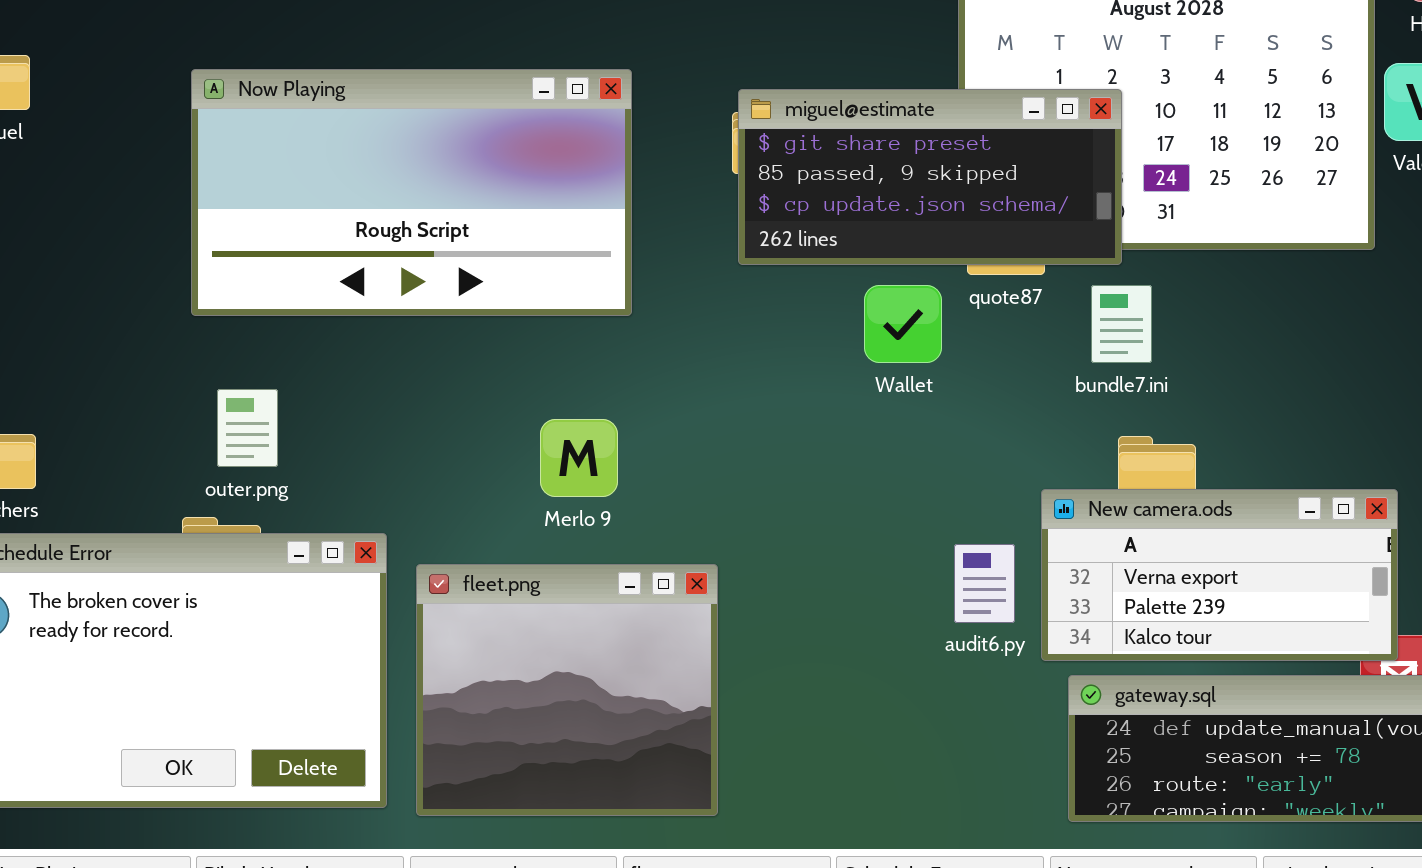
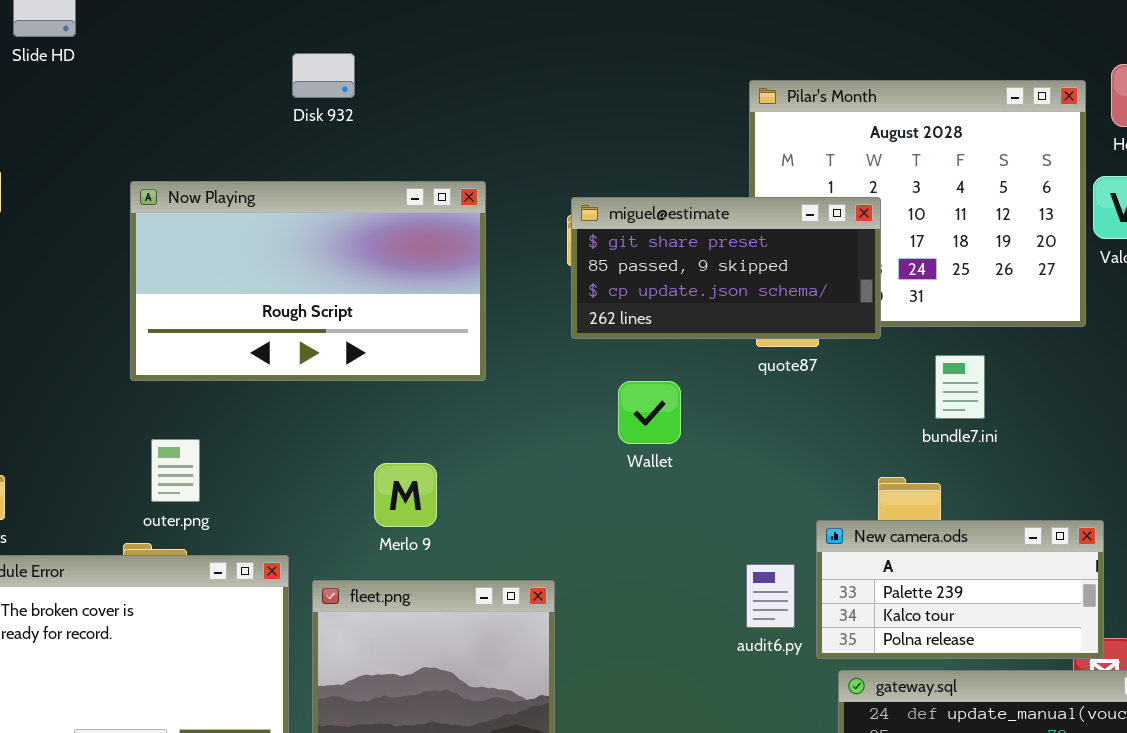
Wallet: [864,285,942,363] -> [618,381,681,444], moved
bundle7.ini: [1091,285,1152,363] -> [935,355,985,419], moved
Merlo 9: [540,419,618,497] -> [374,463,437,527], moved
New camera.ods: [1041,489,1398,661] -> [816,520,1104,659], scrolled down 1 row

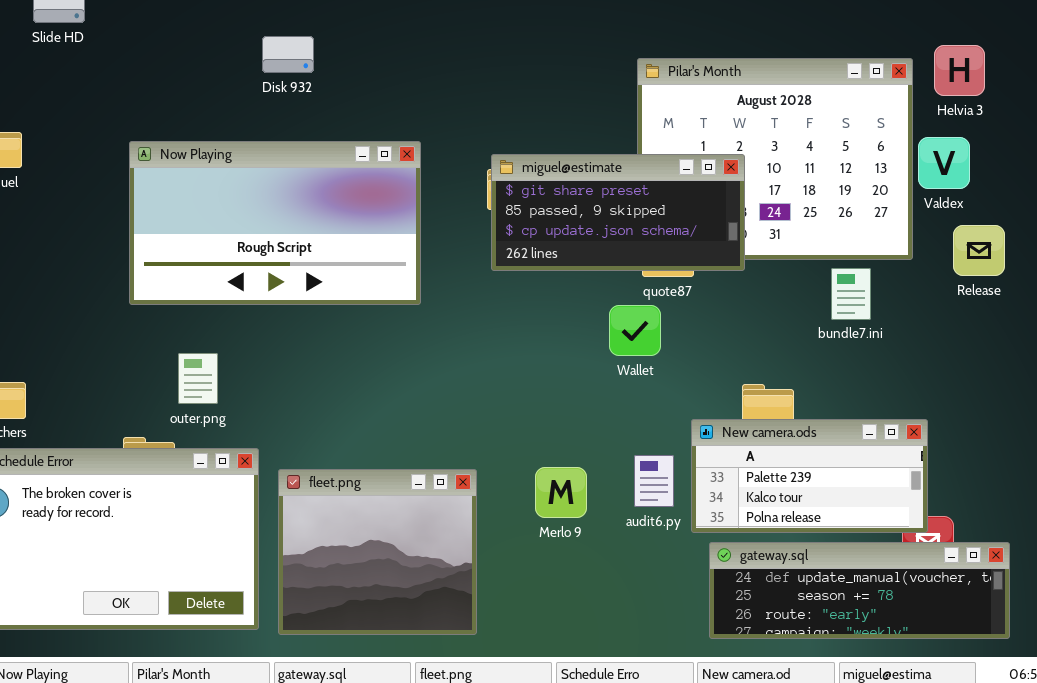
bundle7.ini: [935,355,985,419] -> [831,268,871,320], moved
Wallet: [618,381,681,444] -> [609,305,661,356], moved
outer.png: [151,439,200,502] -> [178,353,218,404], moved
Merlo 9: [374,463,437,527] -> [535,467,587,518], moved

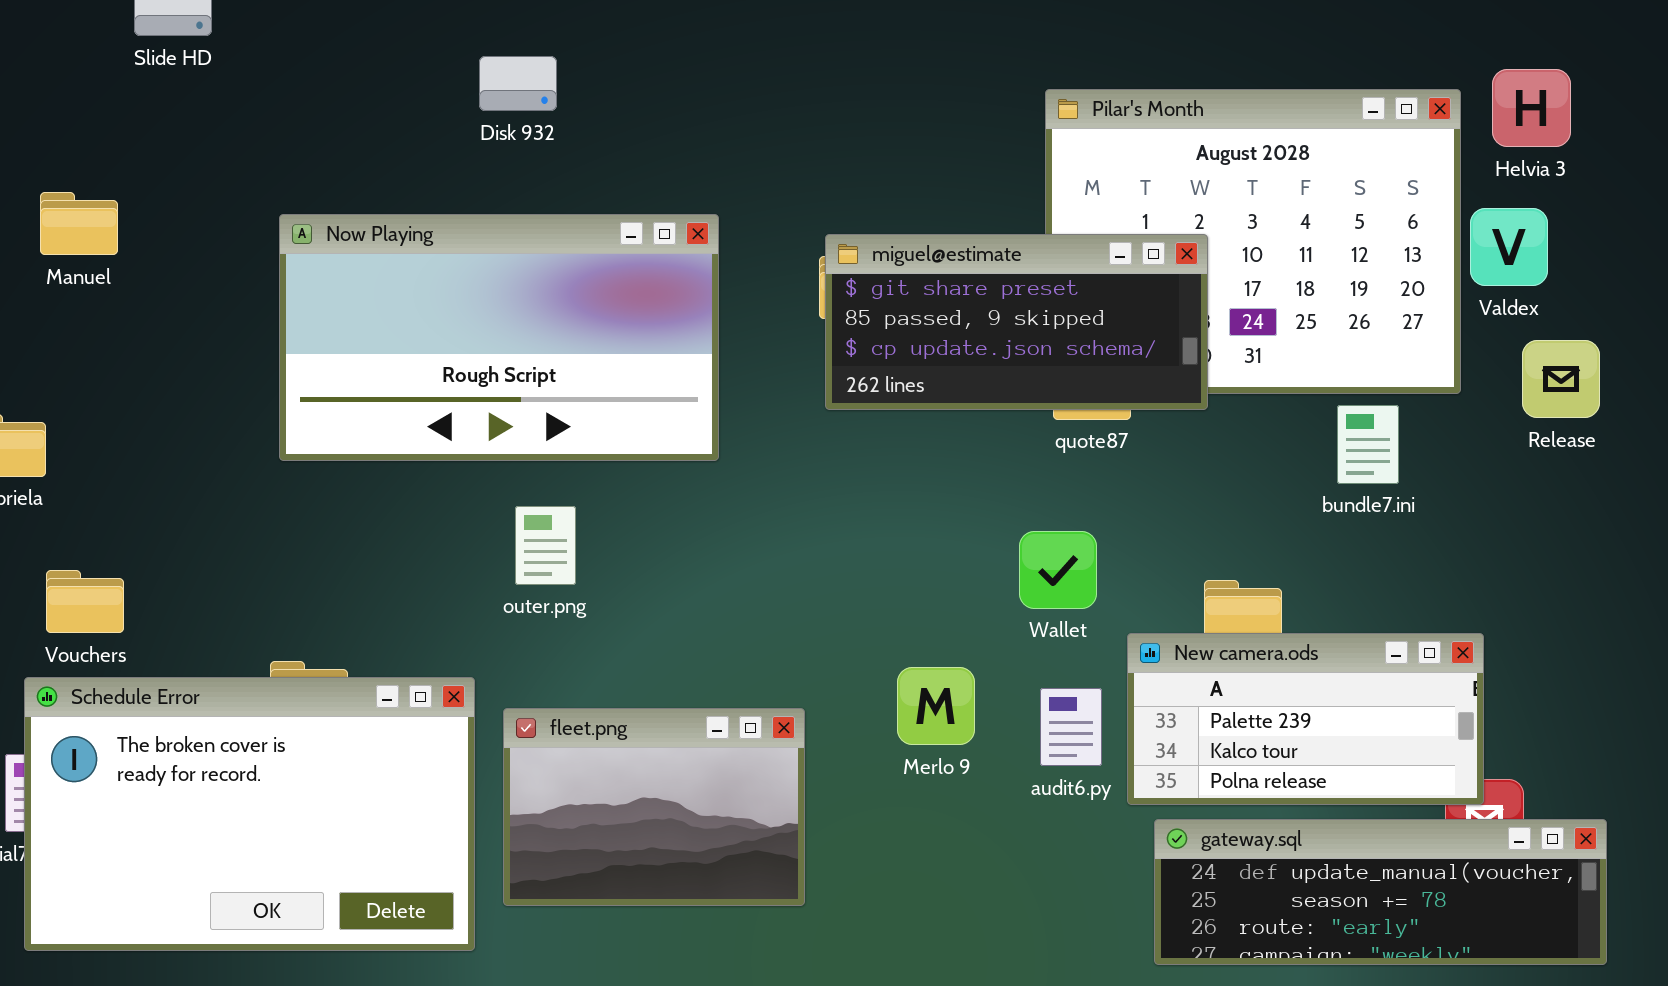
Wallet: [609,305,661,356] -> [1019,531,1097,609], moved
outer.png: [178,353,218,404] -> [515,506,576,585], moved
Merlo 9: [535,467,587,518] -> [897,667,975,745], moved
fleet.png: [278,469,477,635] -> [503,708,805,906], resized

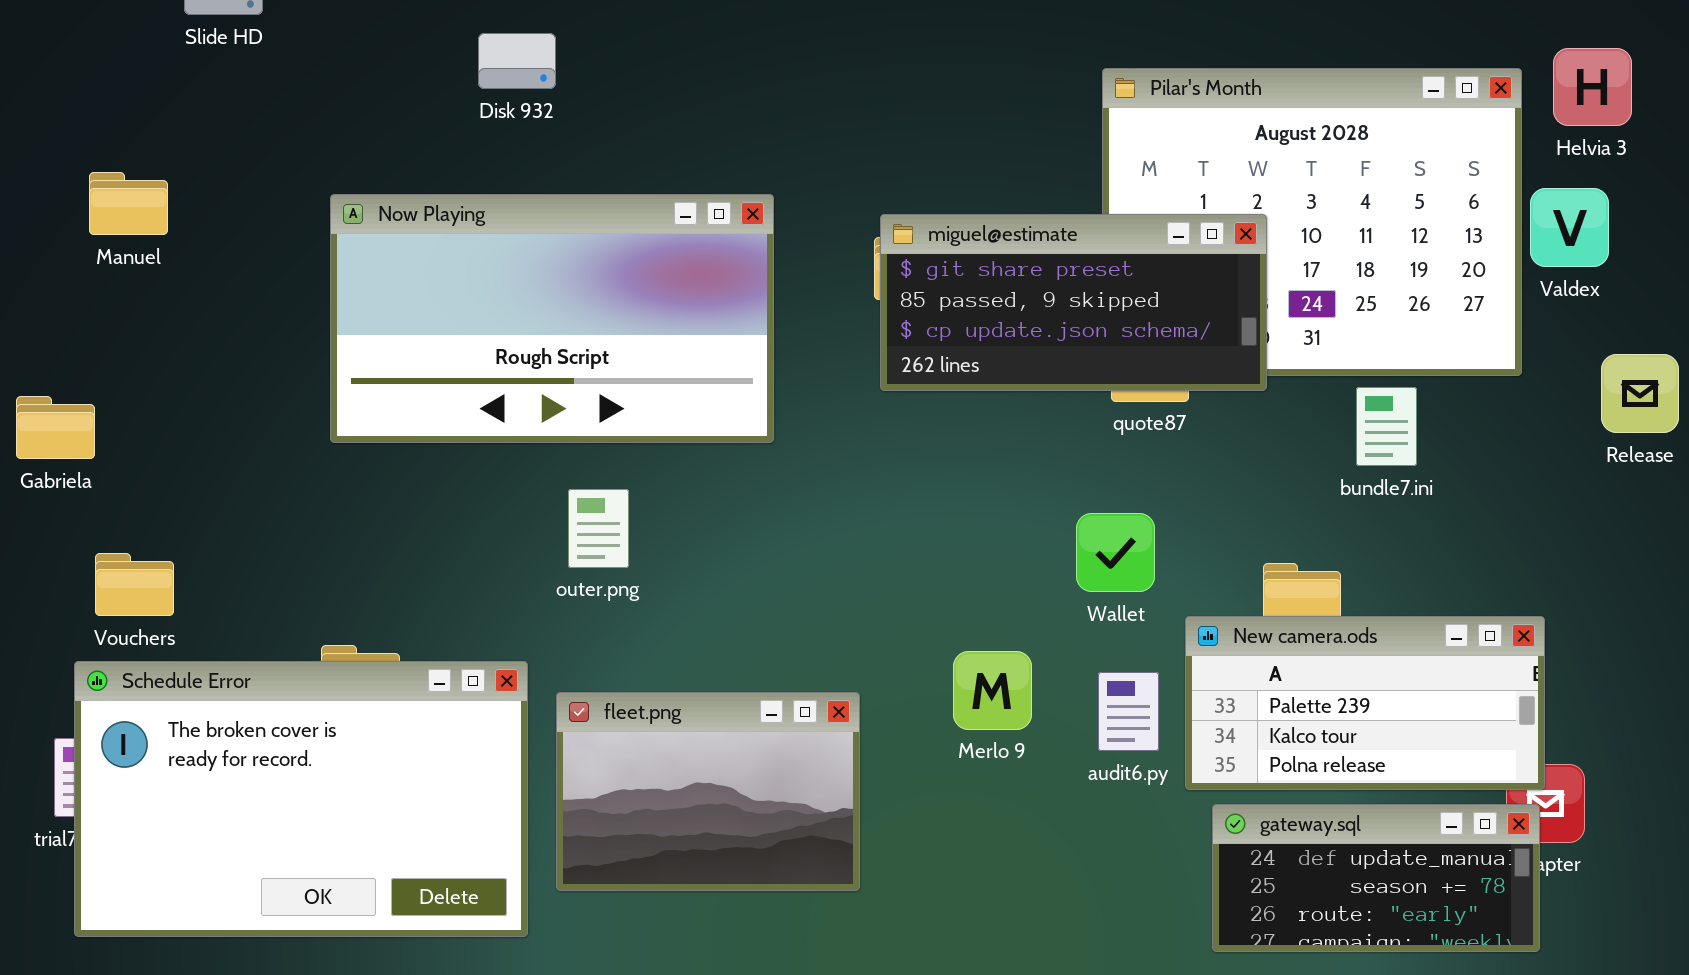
Disk 932: [479,56,557,111] -> [478,33,556,89], moved
Release: [1522,340,1600,418] -> [1601,354,1679,433], moved
bundle7.ini: [1337,405,1399,484] -> [1356,387,1417,466], moved
gateway.sql: [1154,819,1607,965] -> [1212,804,1540,952], resized

